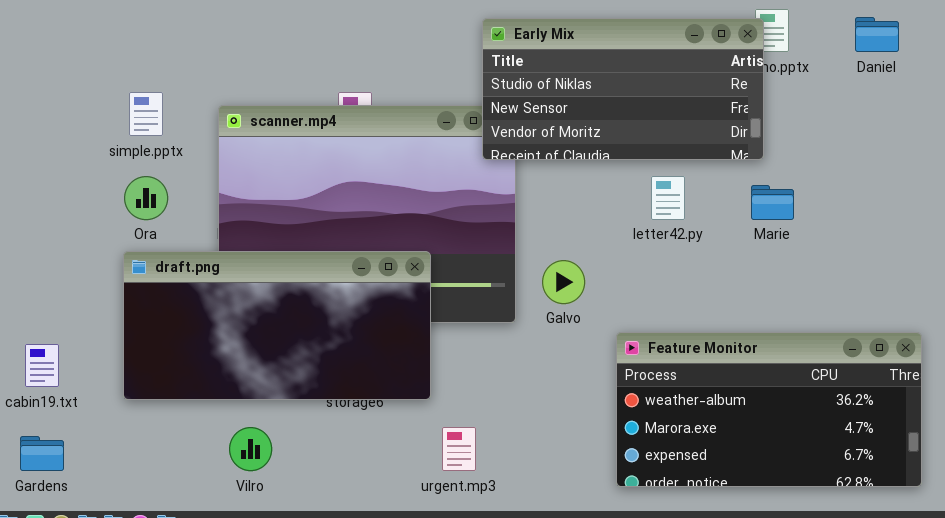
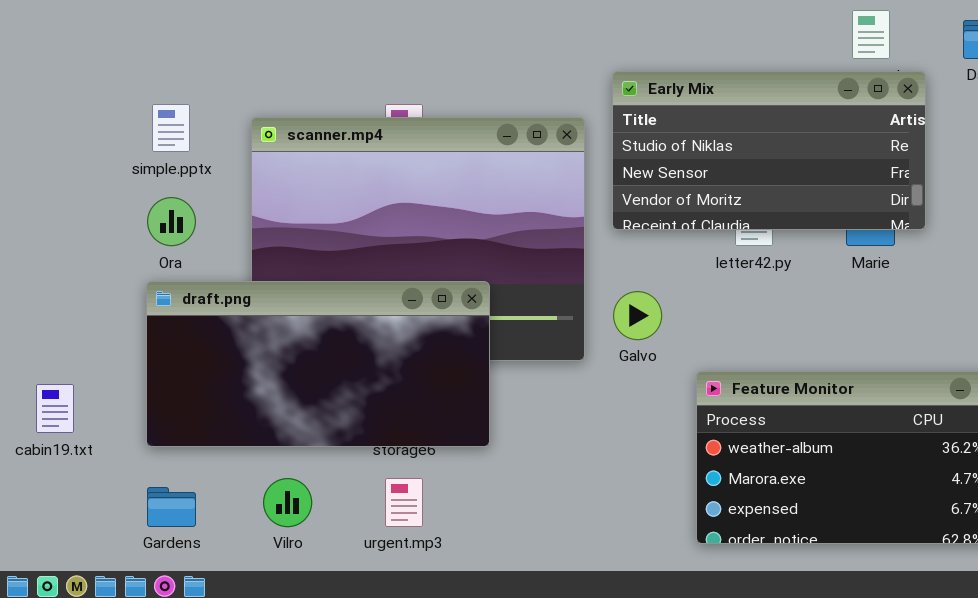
Early Mix: [482,18,764,160] -> [612,71,926,230], moved
urgent.mp3: [442,427,476,471] -> [385,478,423,527], moved
Gardens: [20,436,64,471] -> [147,487,196,527], moved

